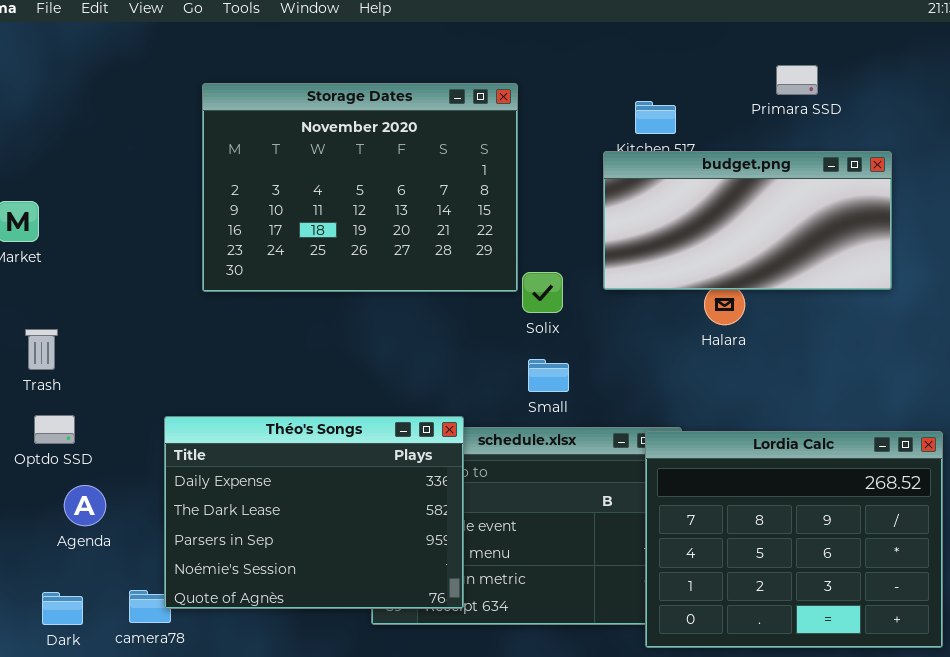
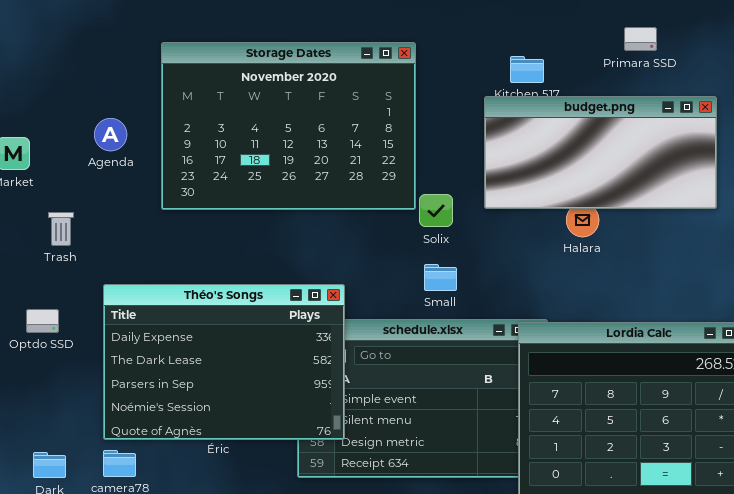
Trash: [25,329,58,370] -> [48,212,74,246], moved
Théo's Songs: [164,416,464,609] -> [103,284,345,440], moved
Agenda: [64,485,106,526] -> [94,118,127,151], moved

